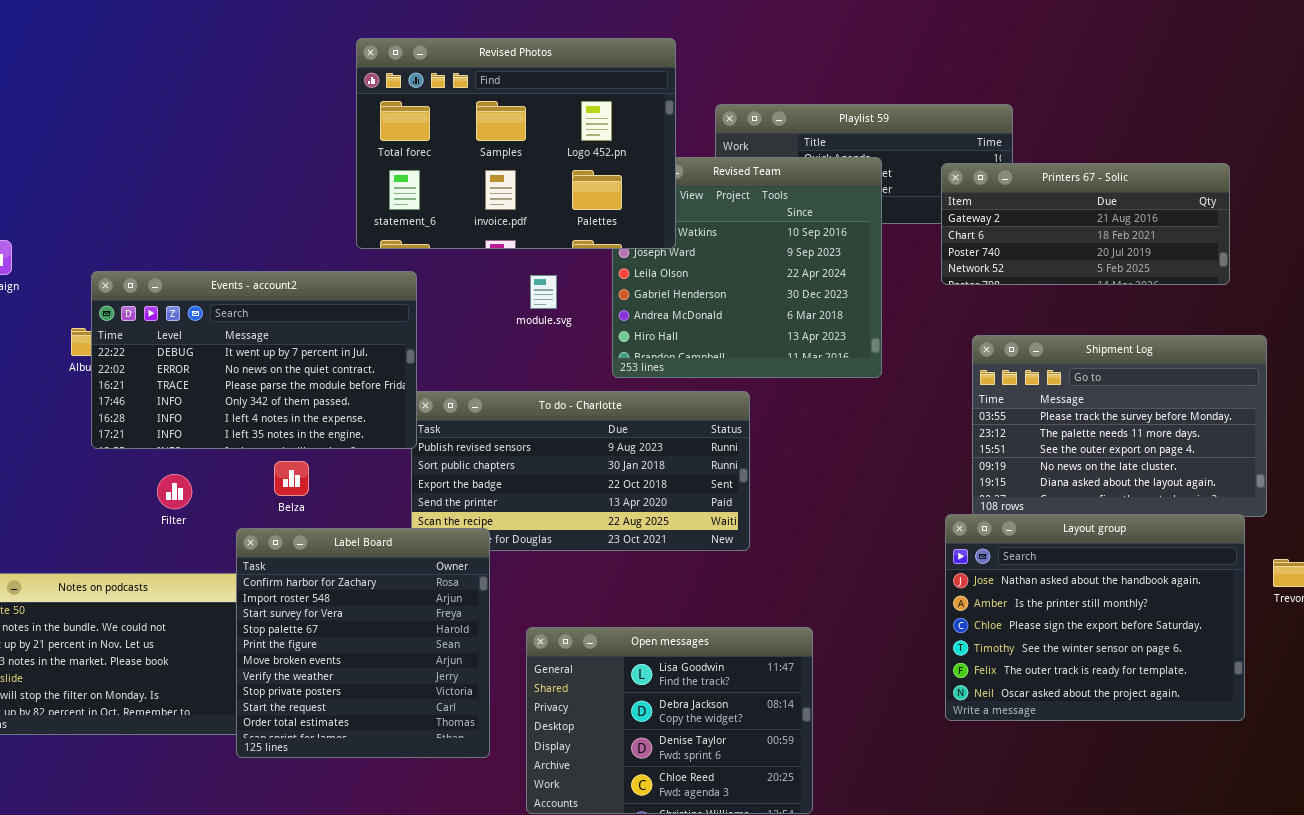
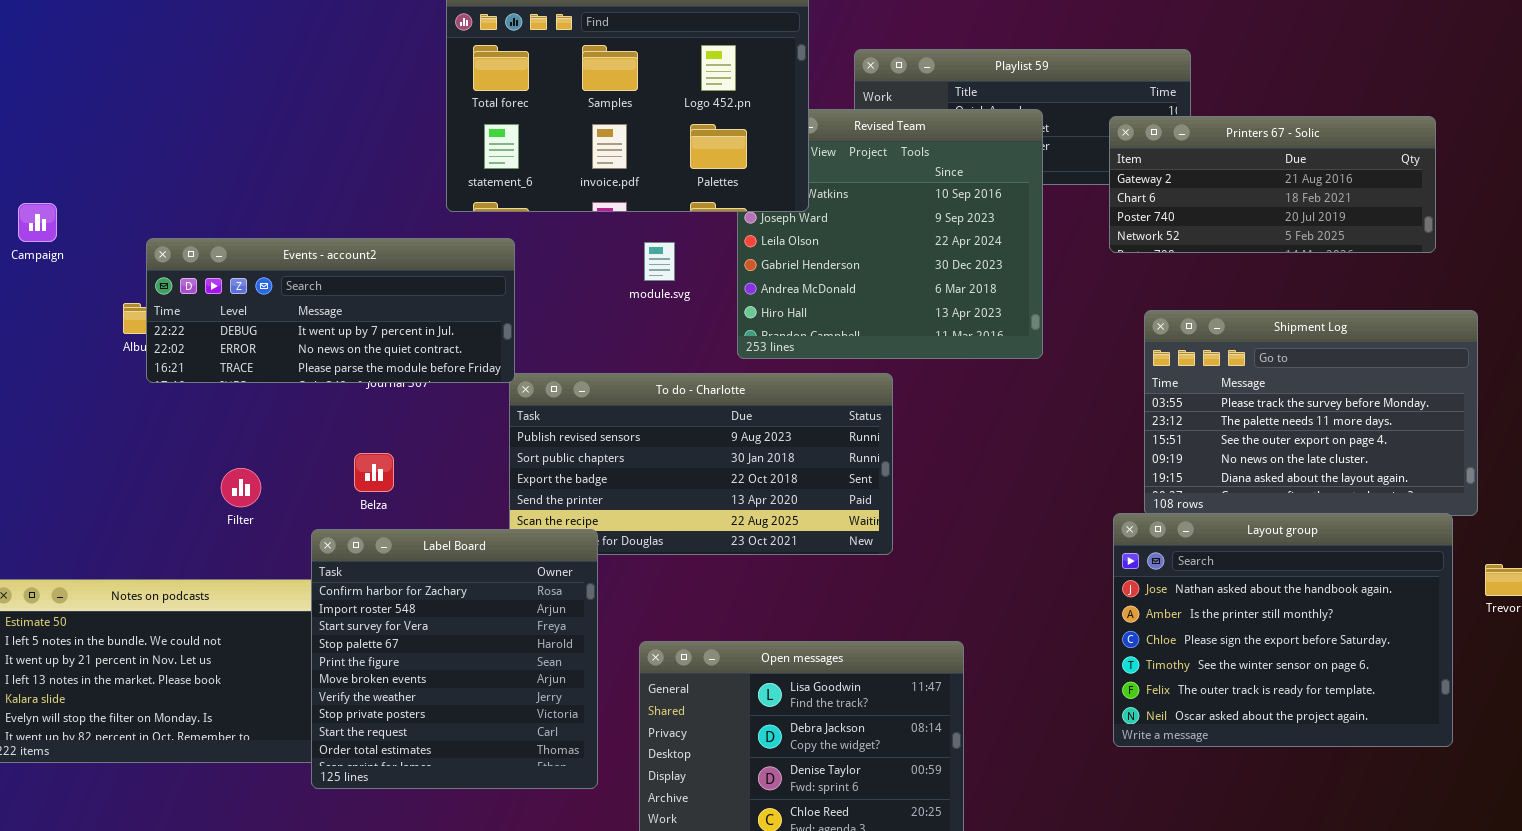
Events - account2: [91,271,417,449] -> [146,238,515,383], resized

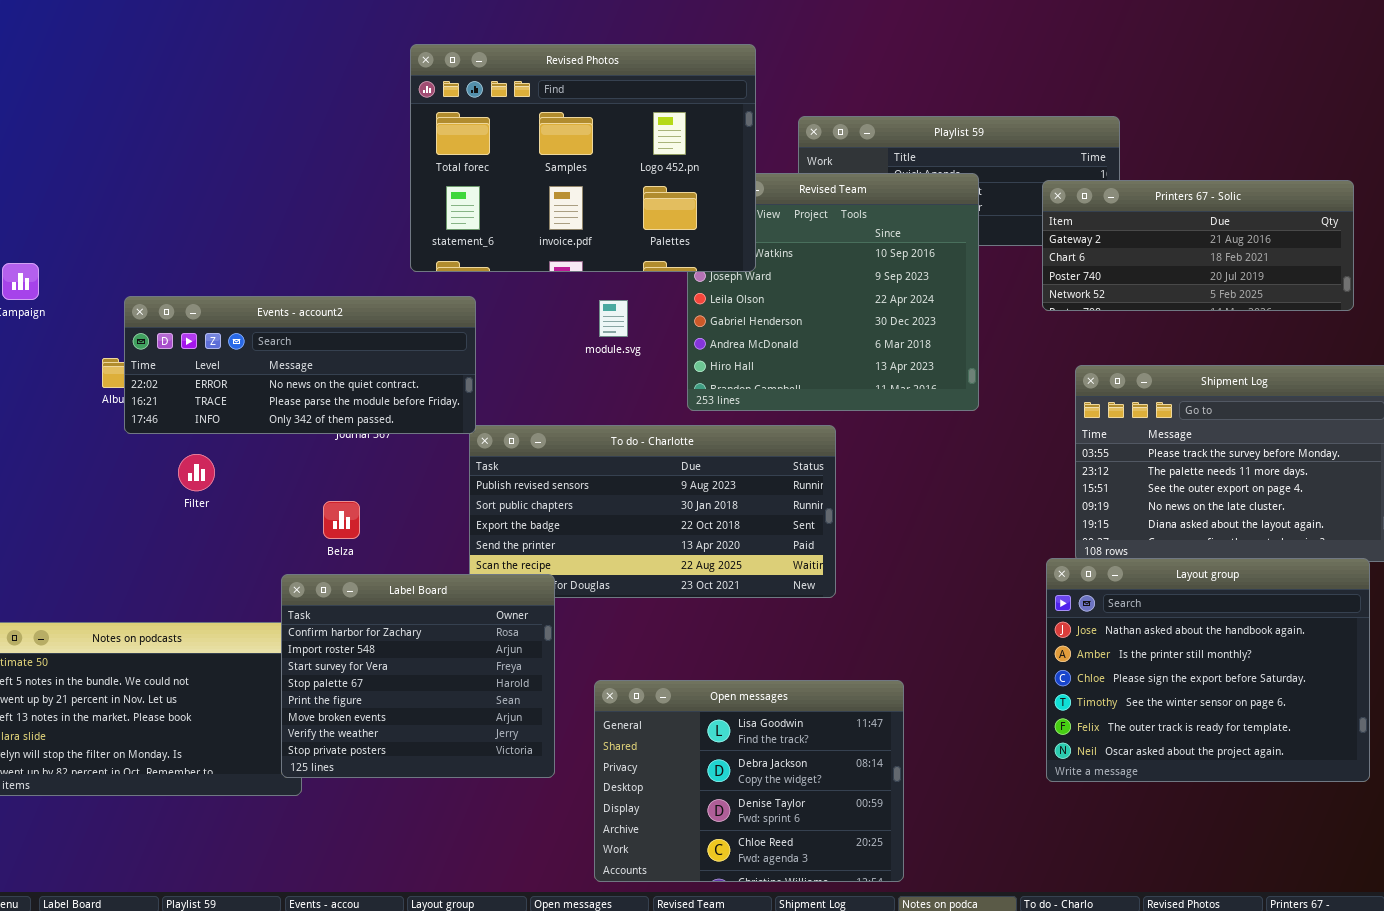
Events - account2: [146,238,515,383] -> [124,296,476,434], scrolled down 1 row
Filter: [221,468,261,507] -> [178,454,215,491], moved
Label Board: [311,529,598,789] -> [281,574,555,778], resized

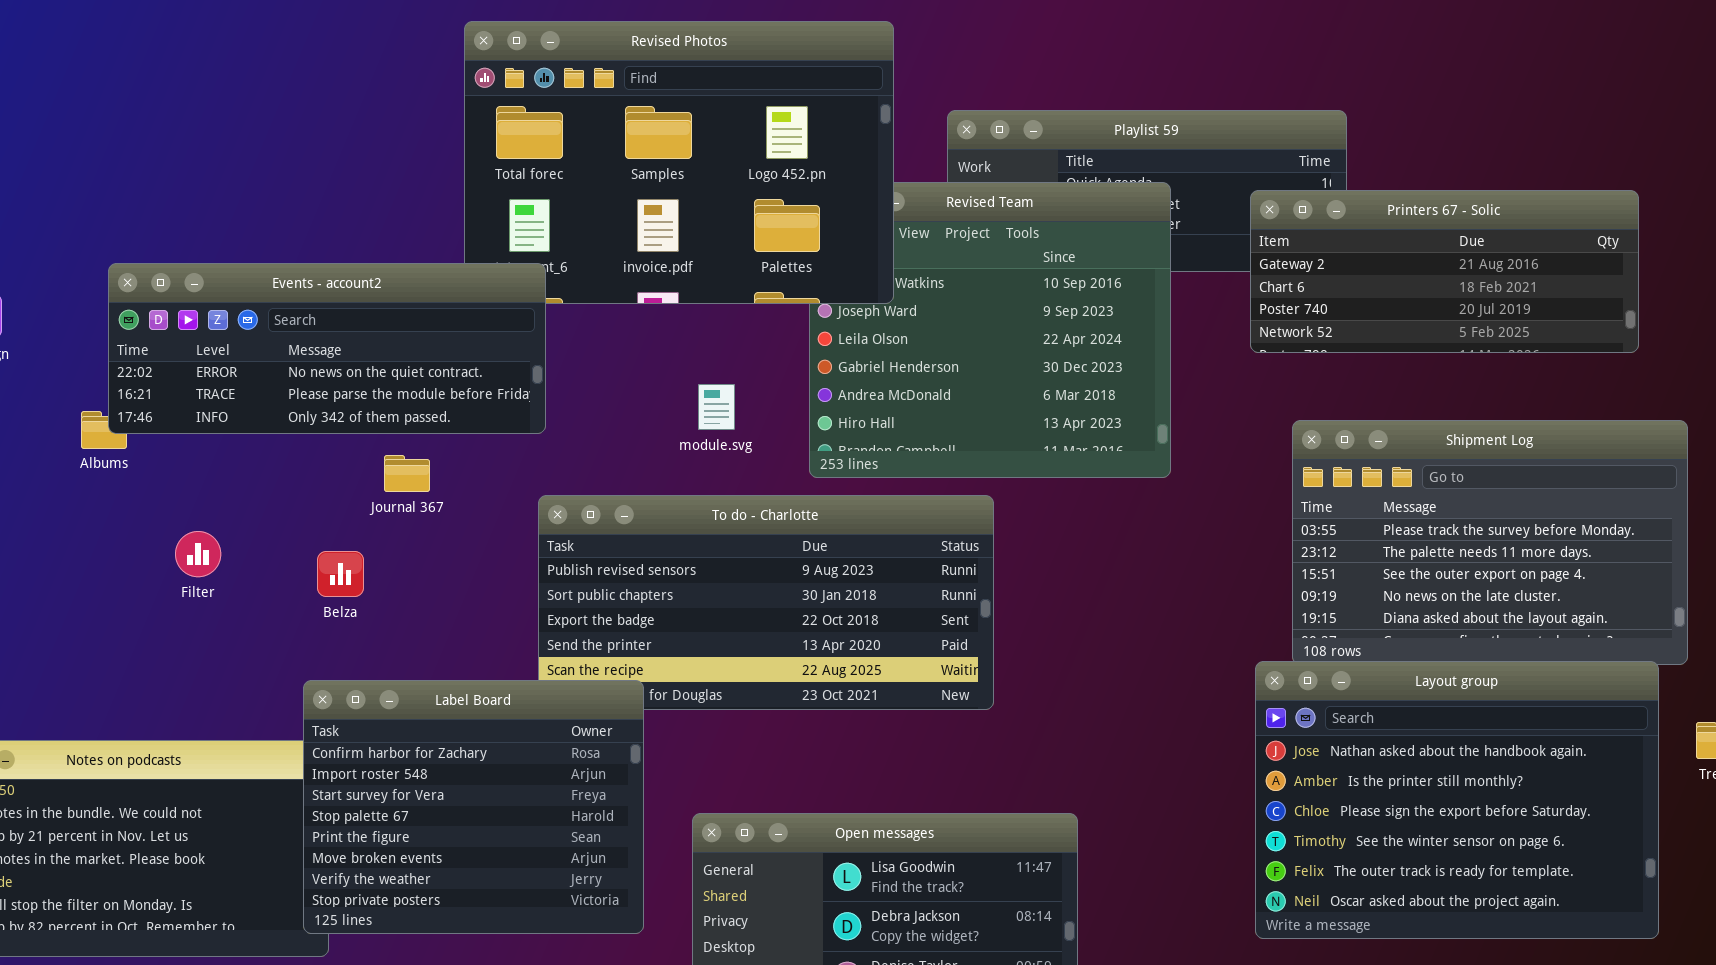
Events - account2: [124,296,476,434] -> [108,263,546,434], moved
module.svg: [599,300,628,337] -> [698,384,735,430], moved
Belza: [323,501,360,539] -> [317,551,364,597], moved

